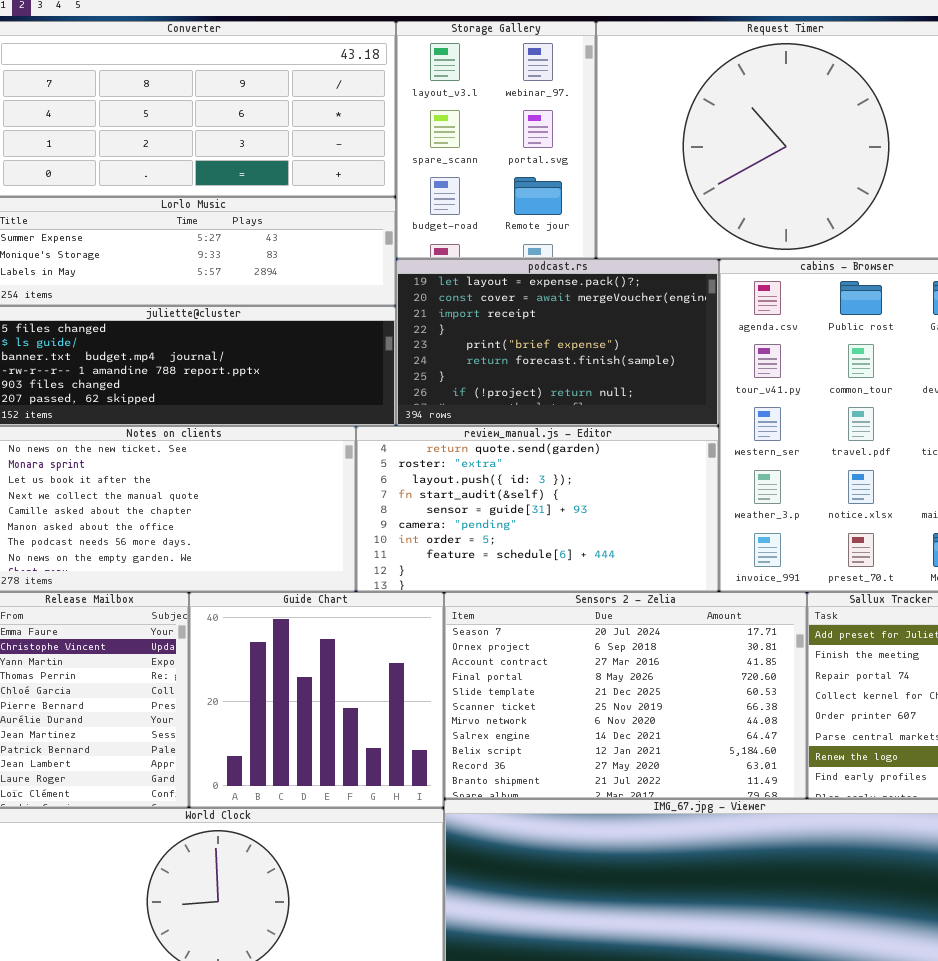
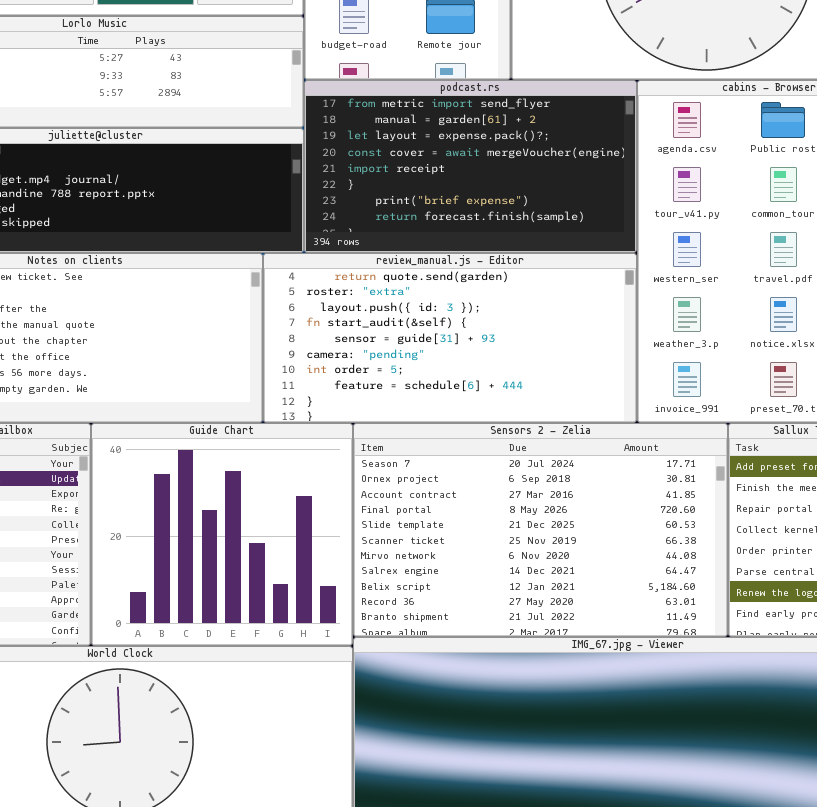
podcast.rs: [396,259,719,426] -> [304,80,637,253], scrolled up 2 rows

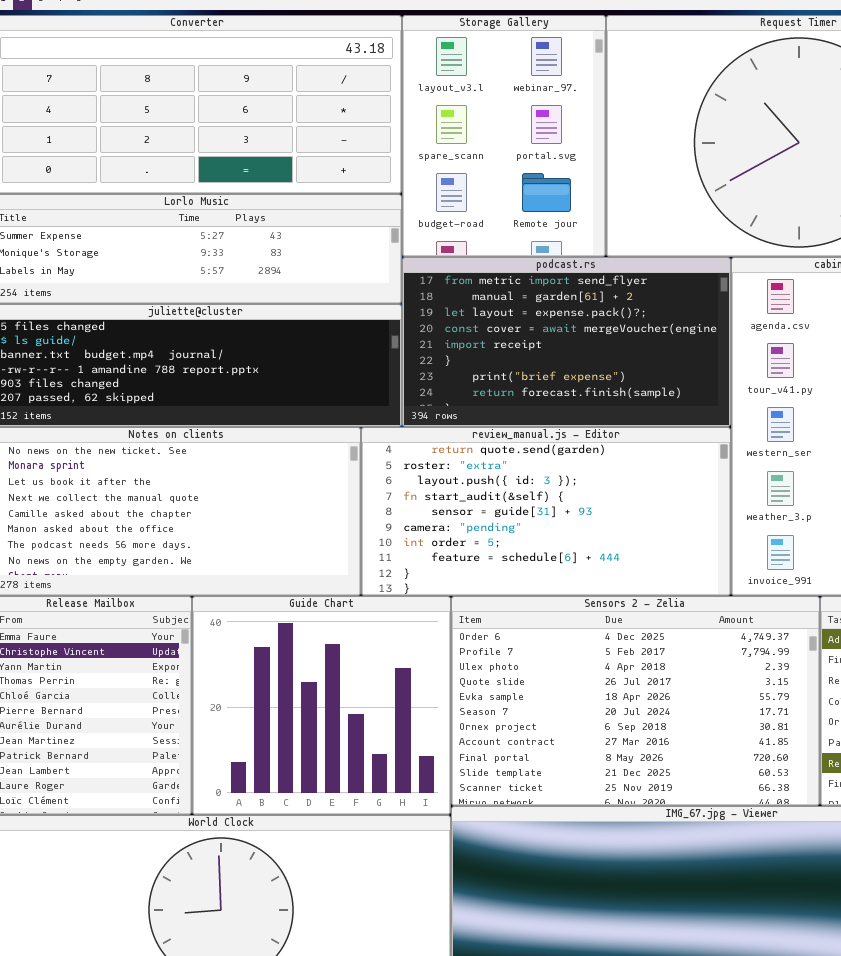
Sensors 2 - Zelia: [353,423,728,637] -> [451,596,820,806], scrolled up 5 rows

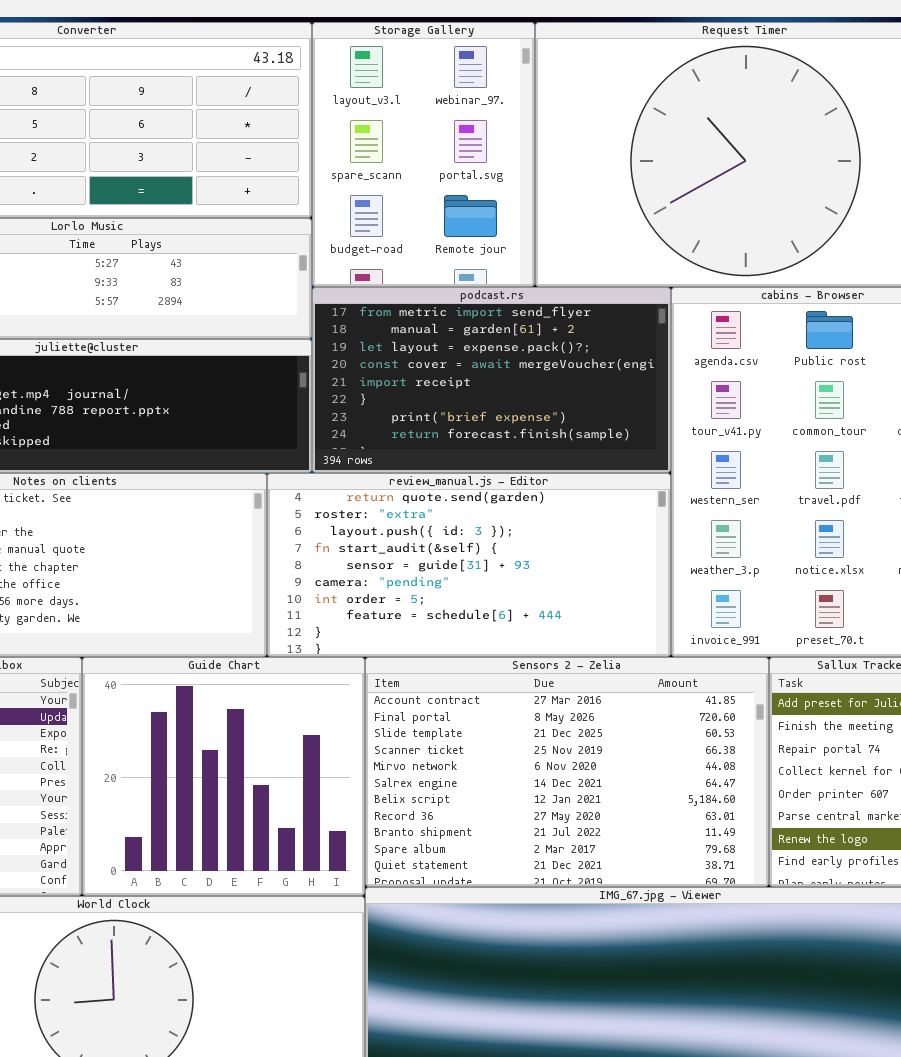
Sensors 2 - Zelia: [451,596,820,806] -> [365,657,769,887], scrolled down 7 rows

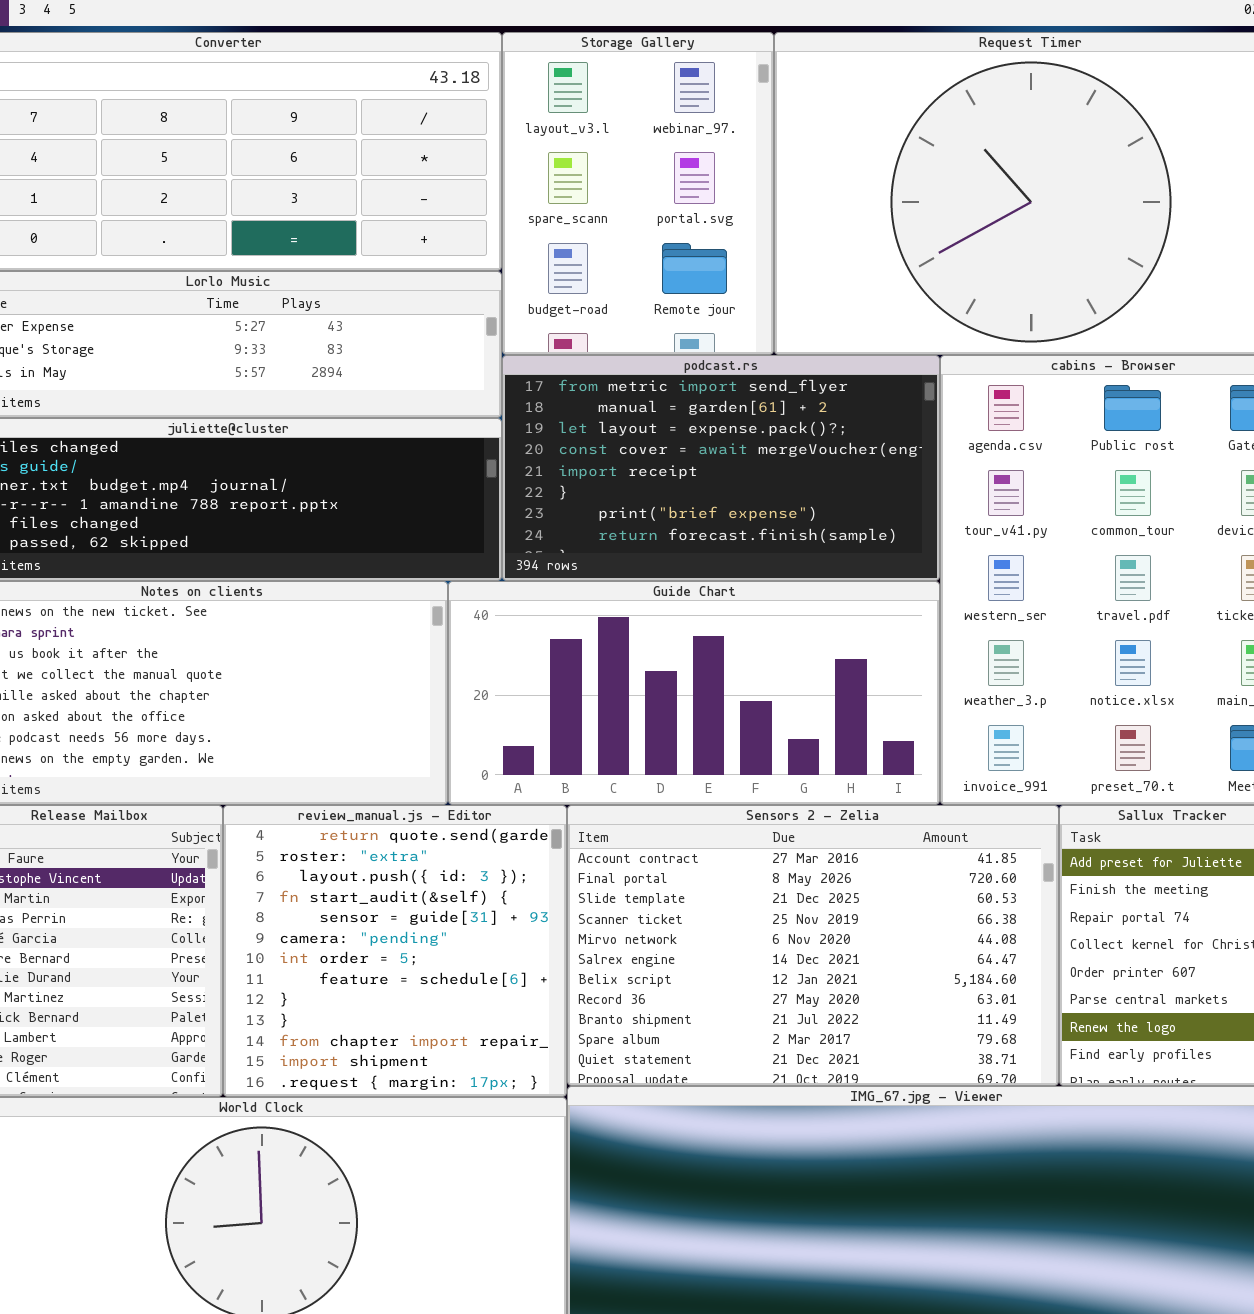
review_manual.js - Editor: [267,473,671,657] -> [223,805,567,1097], moved, resized
Guide Chart: [82,657,365,896] -> [448,581,940,805], moved, resized

